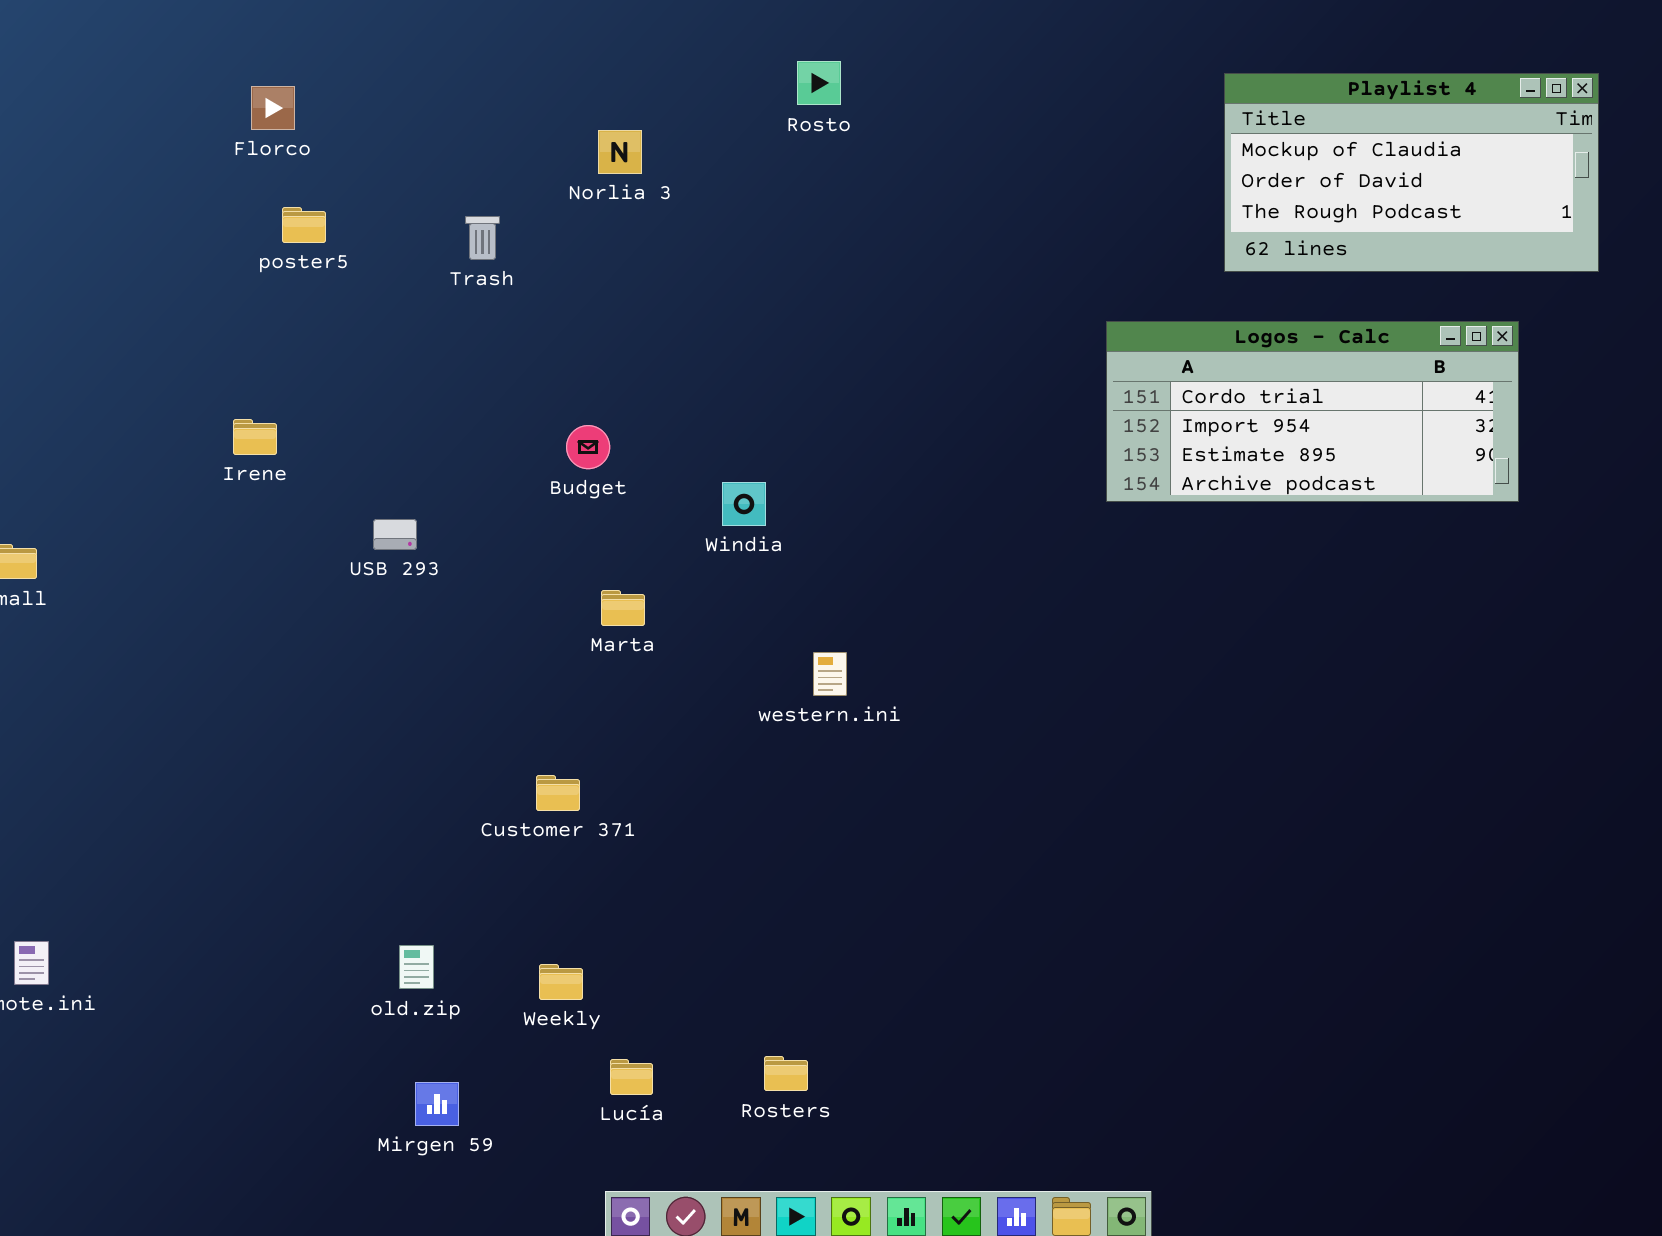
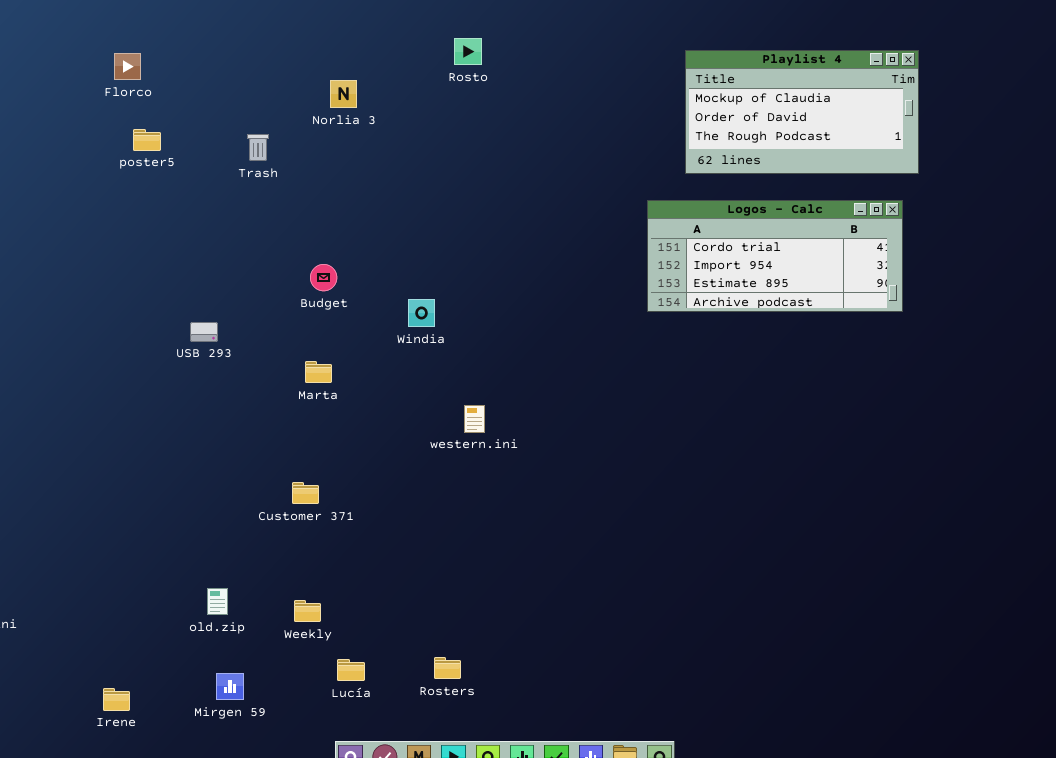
Playlist 4: [1224,73,1599,272] -> [685,50,919,174], moved
Irene: [233,419,277,455] -> [103,688,130,711], moved
Marta: [601,590,645,626] -> [305,361,332,383], moved

